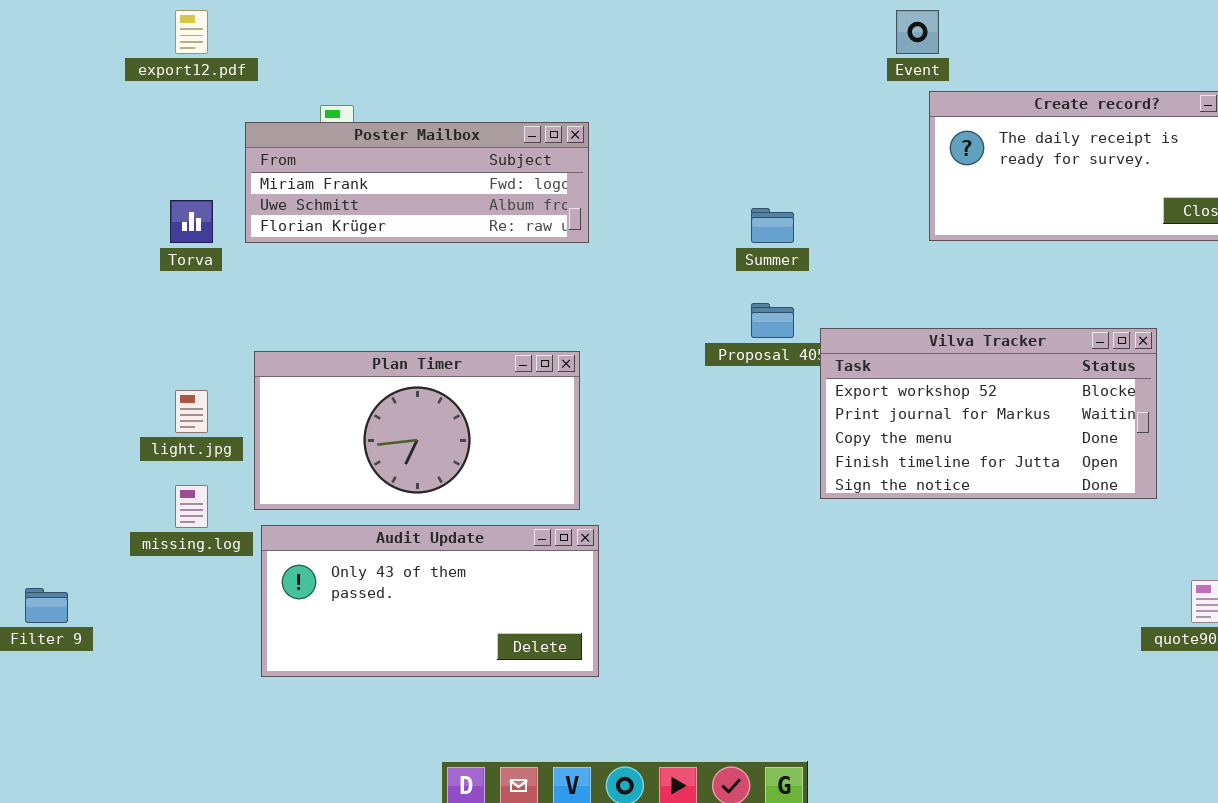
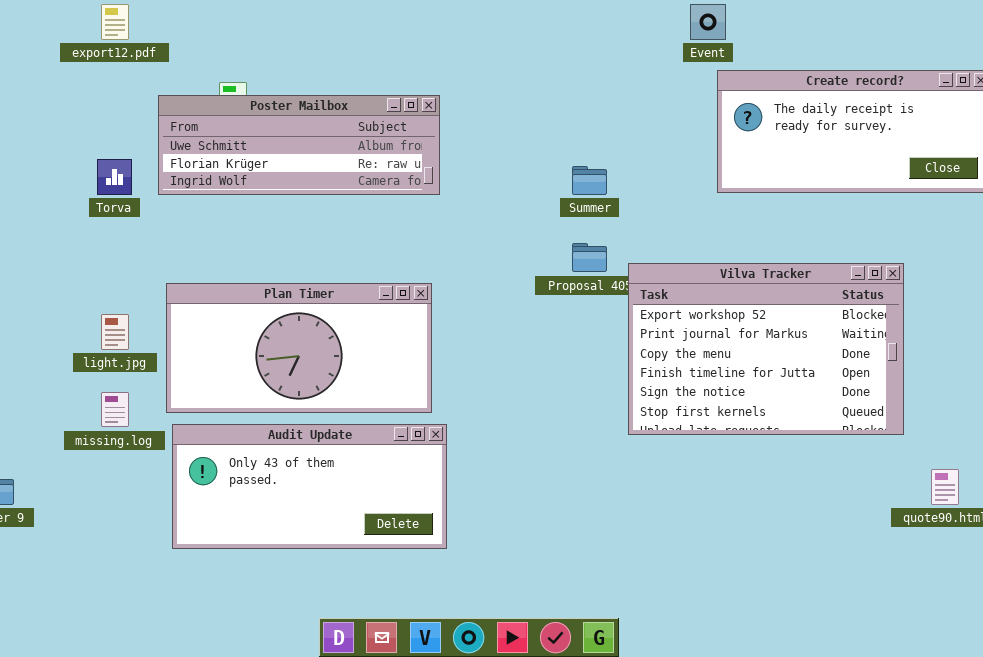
Poster Mailbox: [245,122,589,243] -> [158,95,440,195], scrolled down 1 row
Vilva Tracker: [820,328,1157,499] -> [628,263,904,435], resized

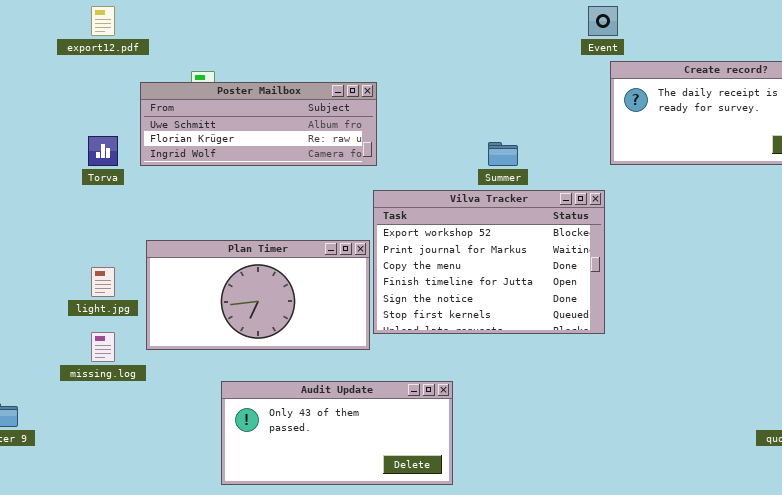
Vilva Tracker: [628,263,904,435] -> [373,190,605,334], moved
Audit Update: [172,424,447,549] -> [221,381,453,485], moved

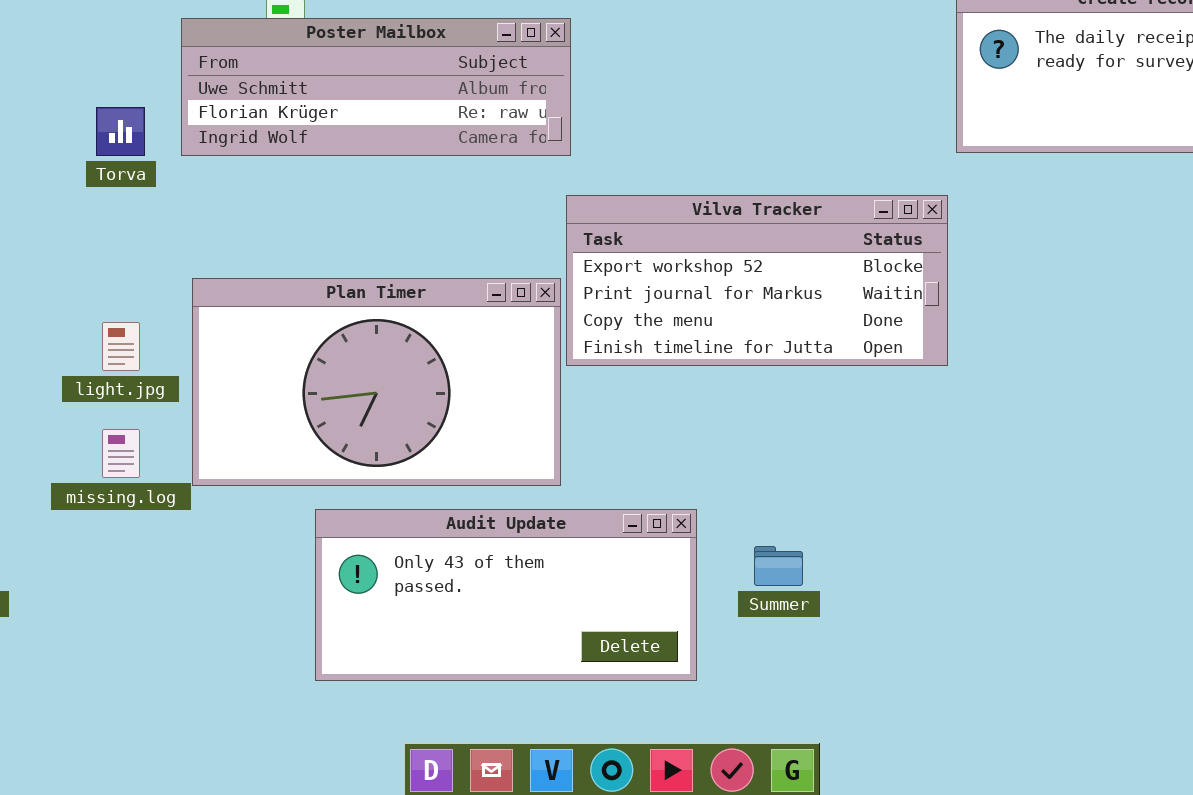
Summer: [488,142,518,166] -> [754,546,803,586], moved
Vilva Tracker: [373,190,605,334] -> [566,195,948,366], resized
Plan Timer: [146,240,370,350] -> [192,278,561,486], resized

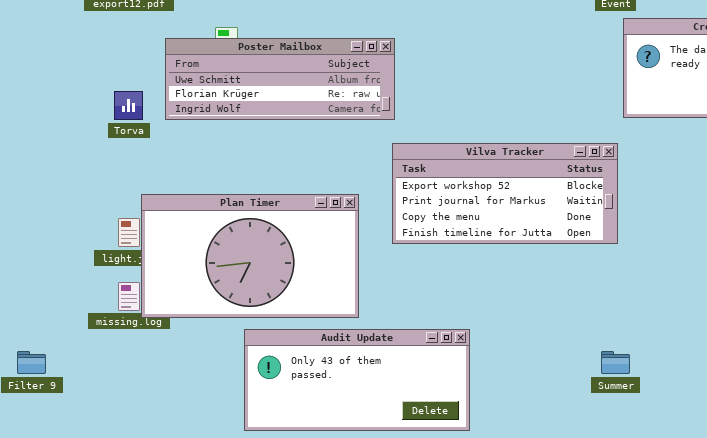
Plan Timer: [192,278,561,486] -> [141,194,359,318], moved
Summer: [754,546,803,586] -> [601,351,630,374], moved

